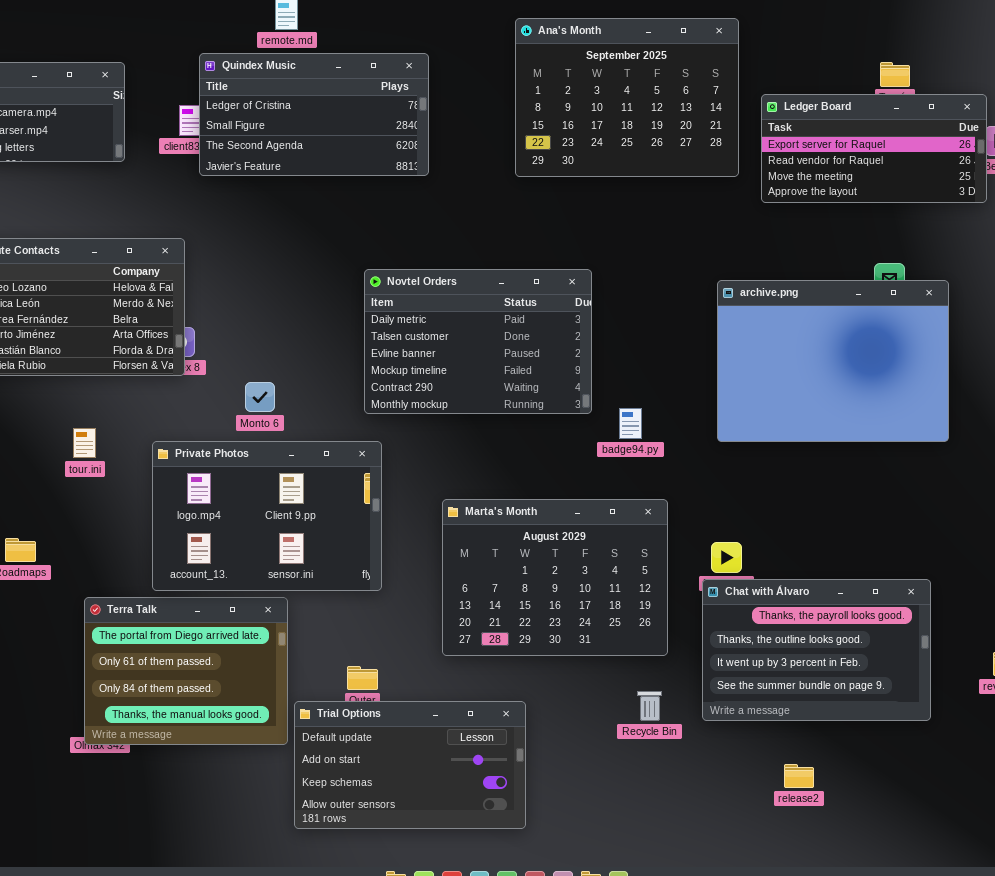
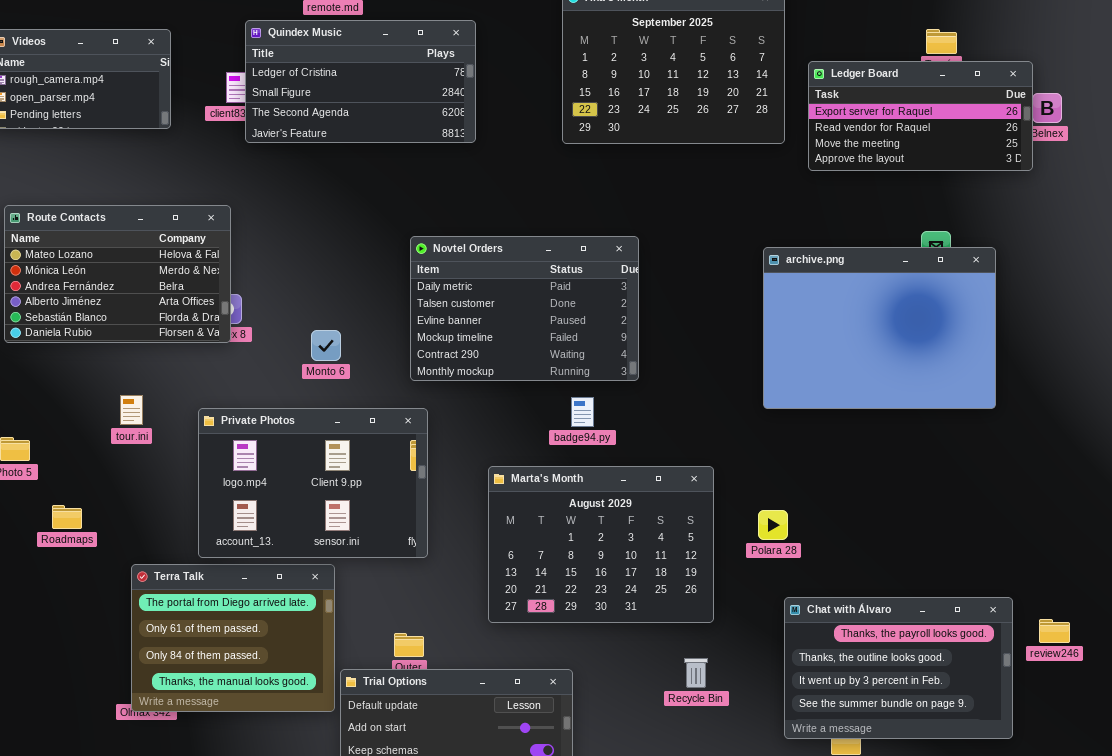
Monto 6: [245,382,275,412] -> [311,330,341,361], moved
badge94.py: [619,408,642,439] -> [571,397,594,427], moved
Chat with Álvaro: [702,579,931,721] -> [784,597,1013,739], moved

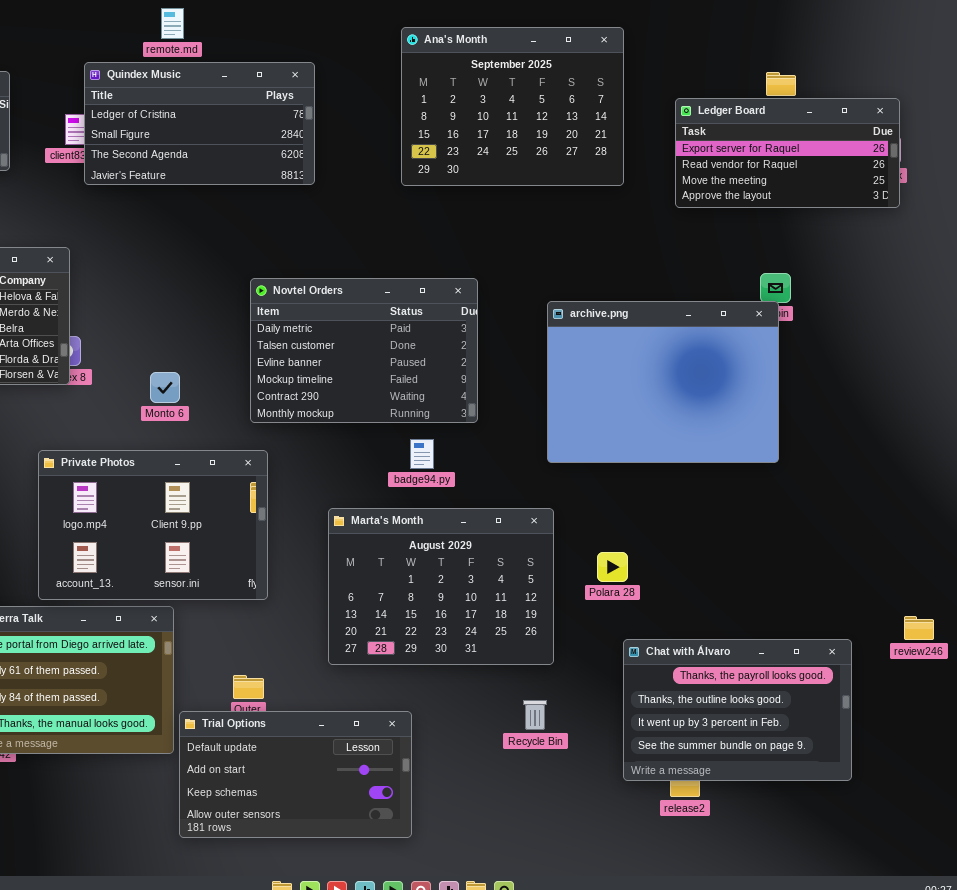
Ledger Board: [808,61,1033,171] -> [675,98,900,208], moved
archive.png: [763,247,996,409] -> [547,301,779,463], moved
review246: [1039,619,1070,643] -> [904,616,934,640], moved

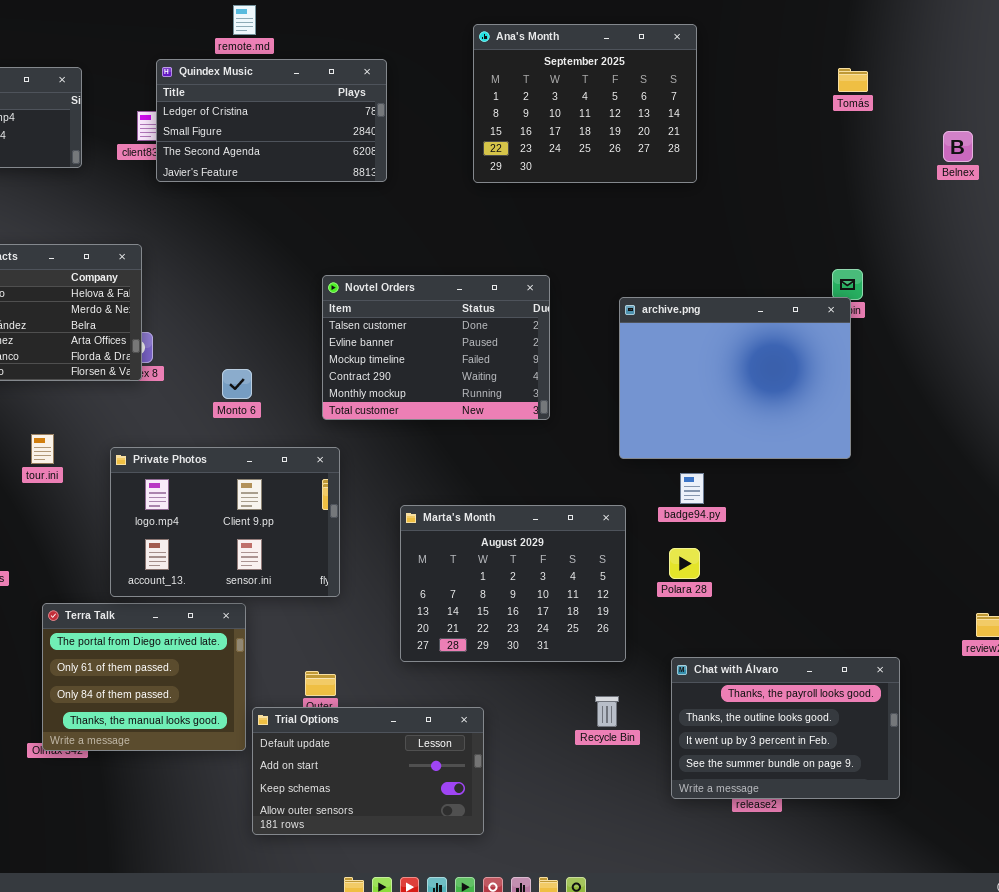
Ledger Board: [675,98,900,208] -> none, closed
Novtel Orders: [250,278,478,423] -> [322,275,550,420], scrolled down 1 row
badge94.py: [410,439,434,469] -> [680,473,704,504], moved
Chat with Álvaro: [623,639,852,781] -> [671,657,900,799], moved

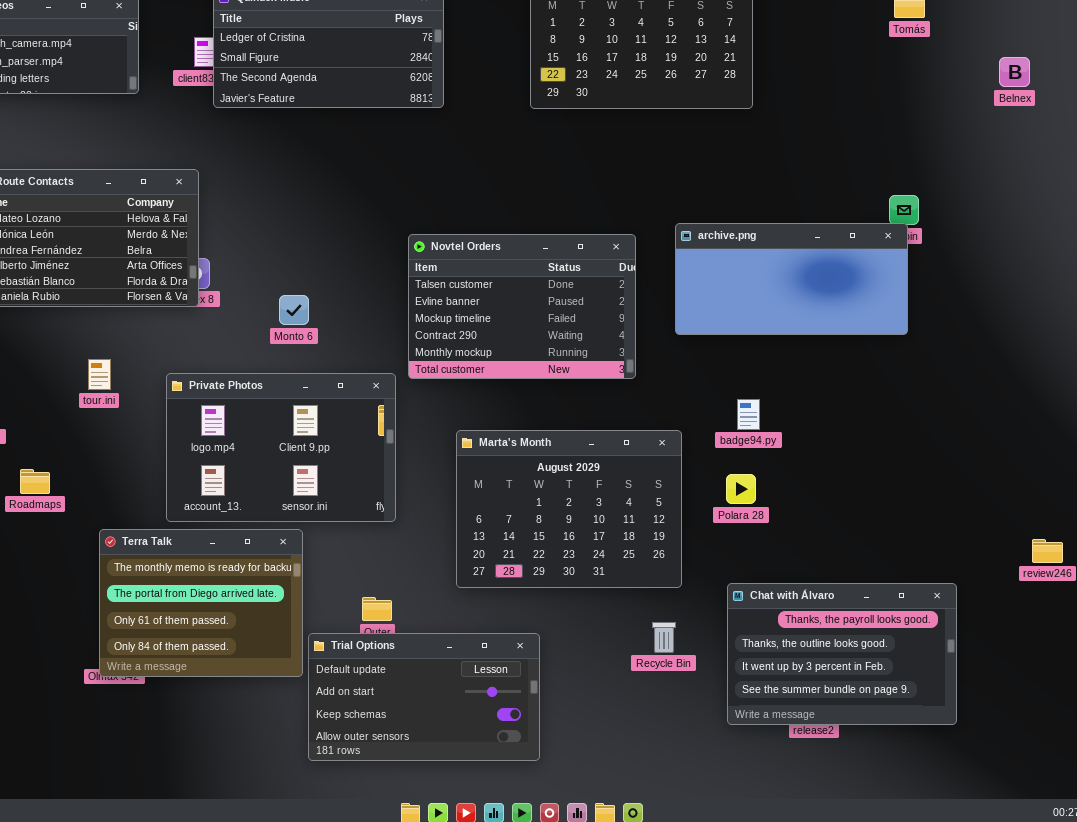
Novtel Orders: [322,275,550,420] -> [408,234,636,379], moved
archive.png: [619,297,851,459] -> [675,223,908,335], resized
Terra Talk: [42,603,246,751] -> [99,529,303,677], scrolled up 1 row

